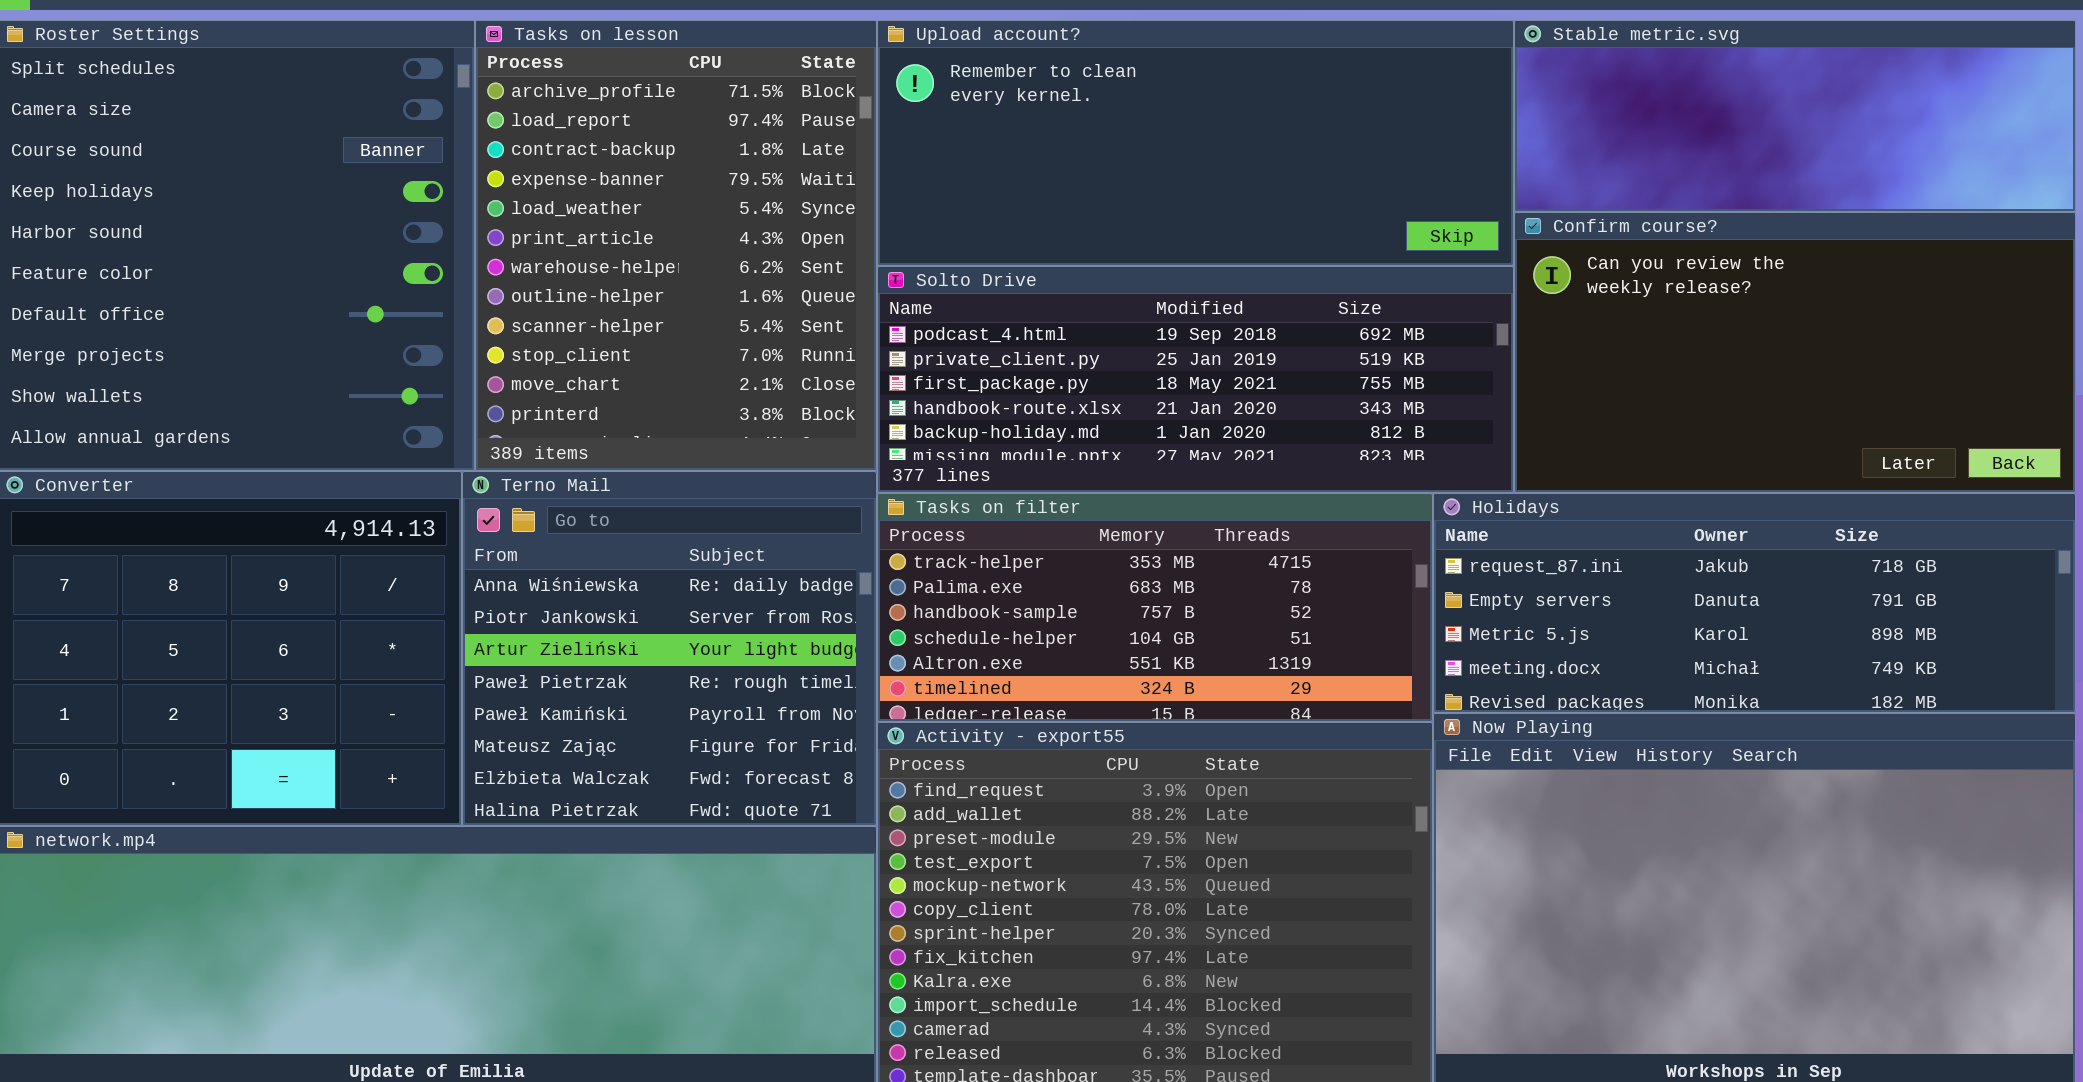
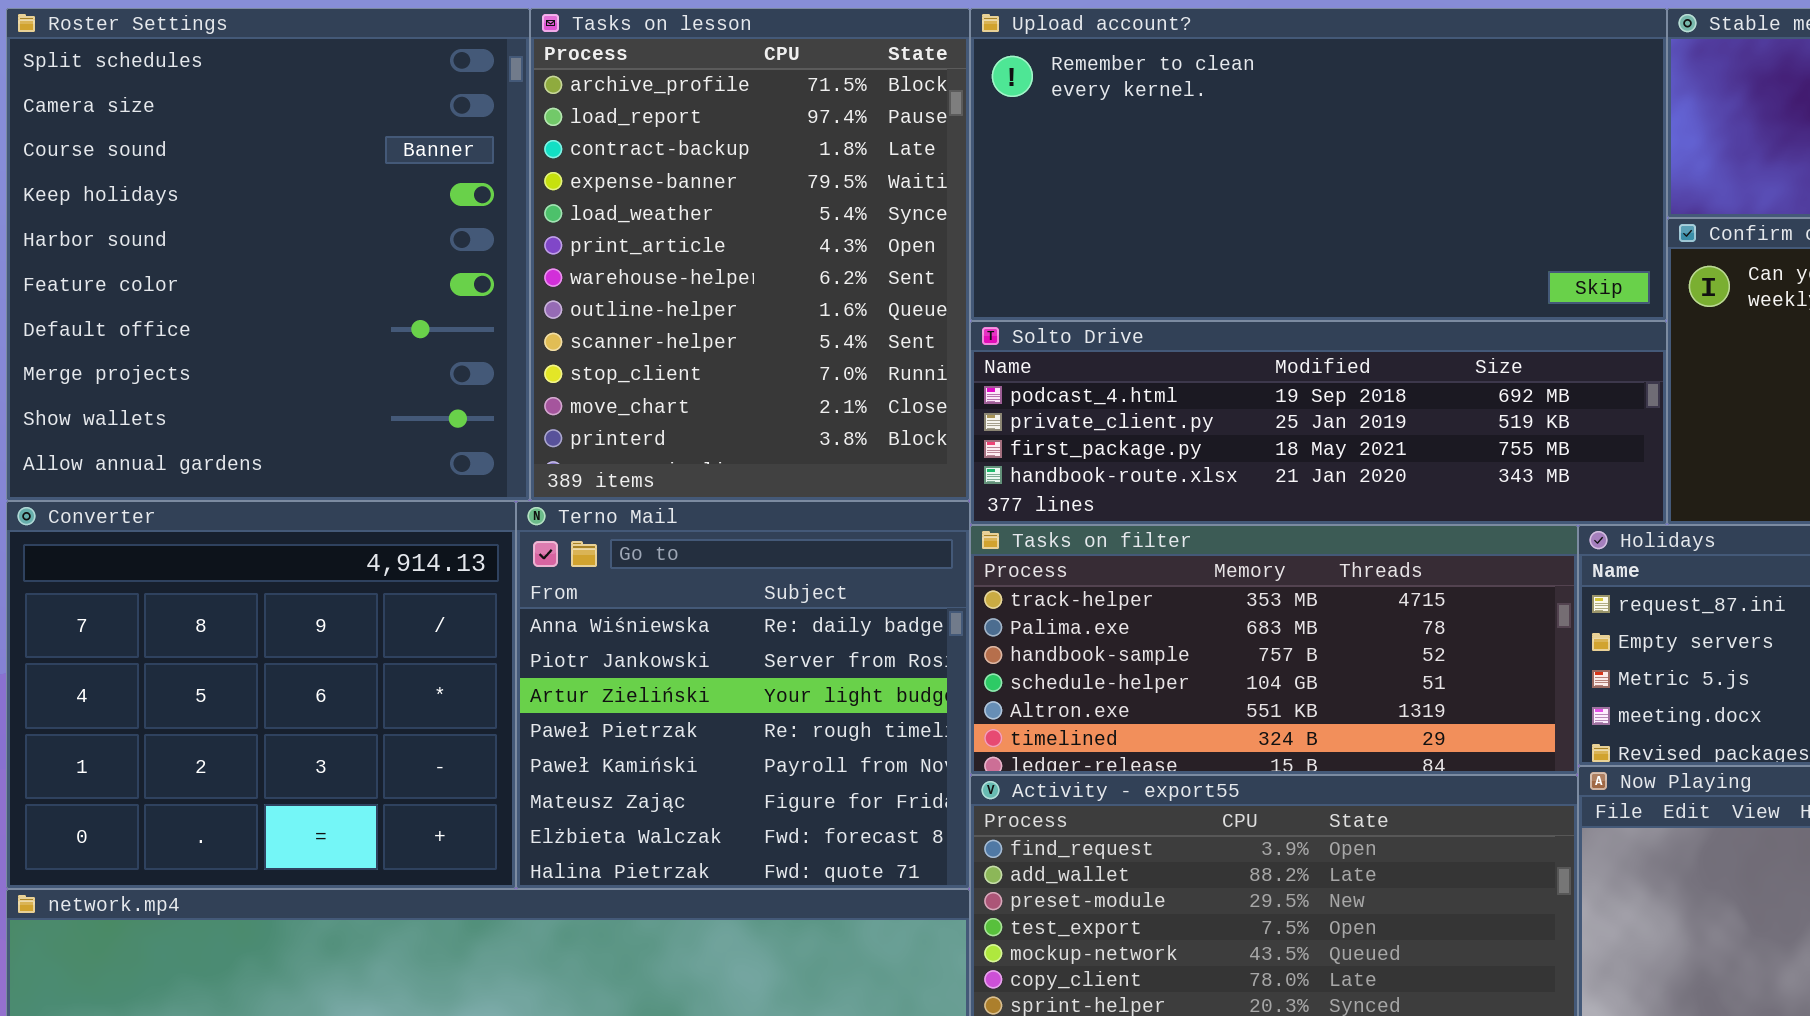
Upload account?: [877,20,1514,266] -> [970,8,1667,321], resized
Solto Drive: [877,266,1514,493] -> [970,321,1667,525], resized

